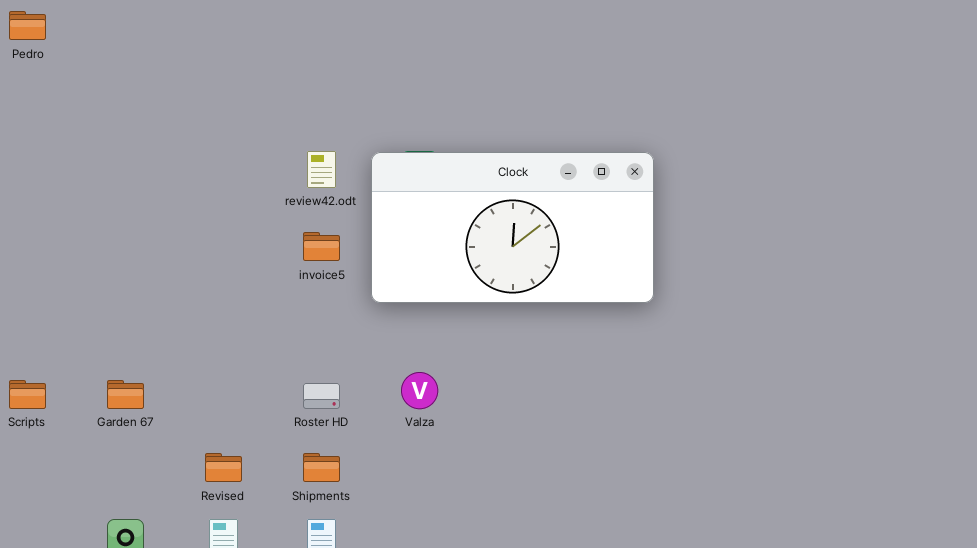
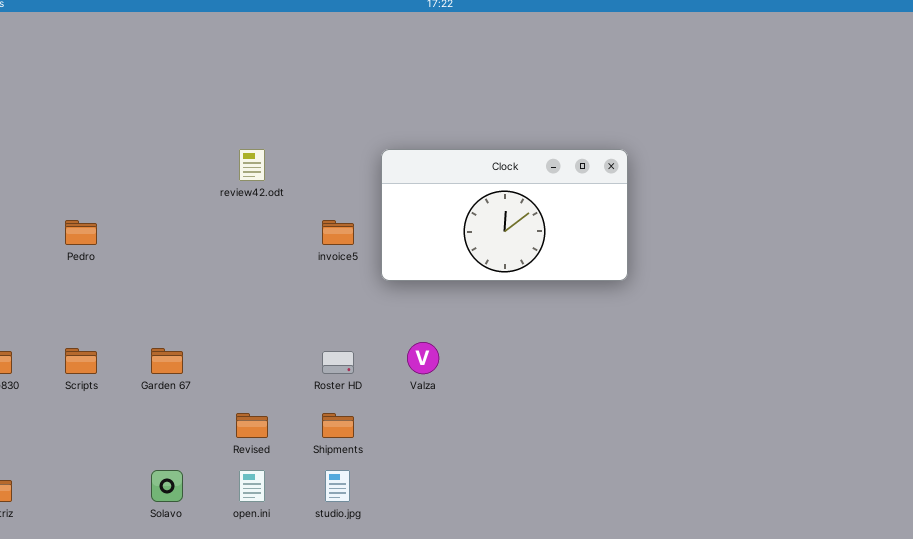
Pedro: [9,11,46,40] -> [65,220,97,245], moved
review42.odt: [307,151,336,188] -> [239,149,265,181], moved

